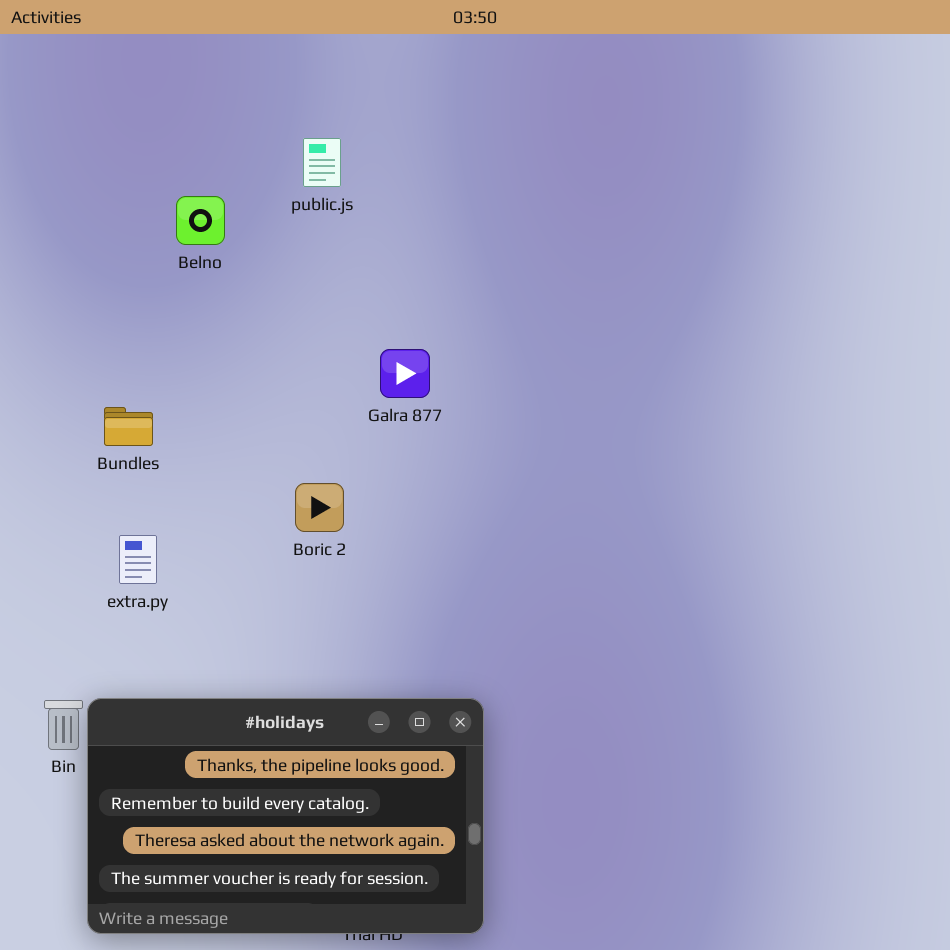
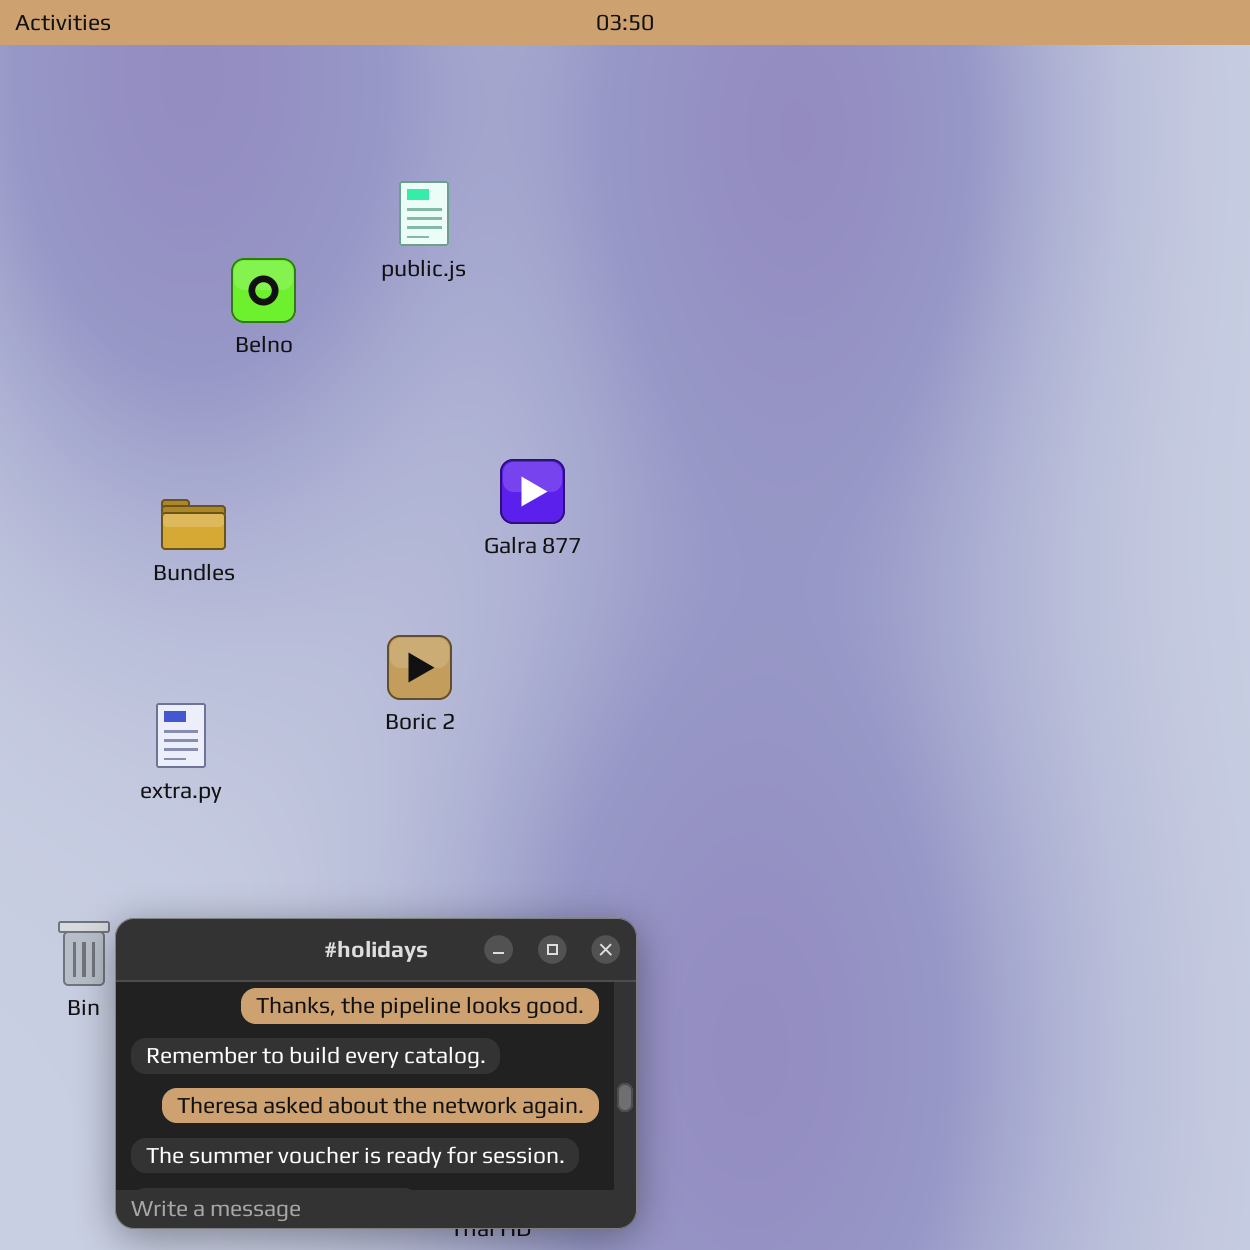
Bundles: [104,407,153,446] -> [161,499,226,550], moved

